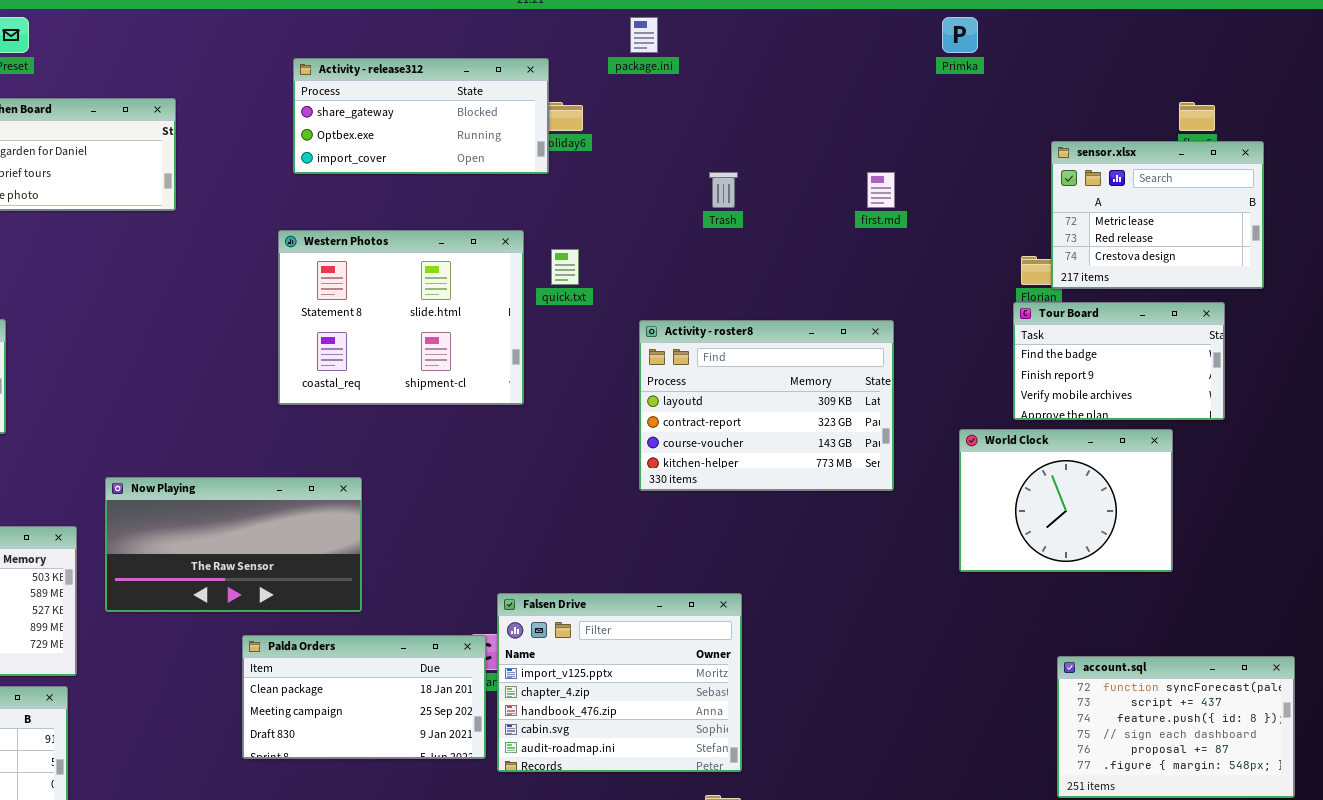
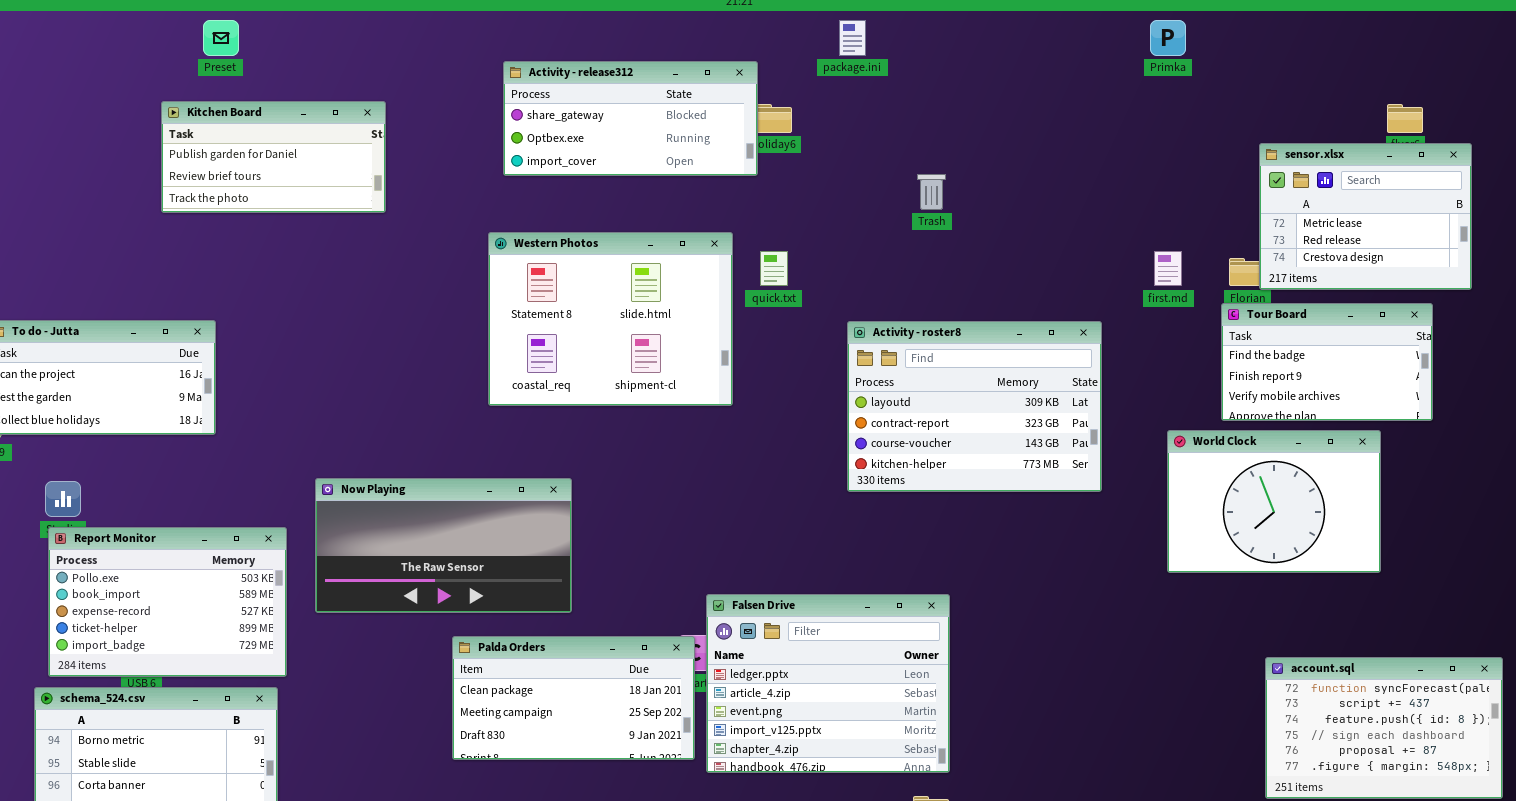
first.md: [867,172,895,208] -> [1154,251,1182,286], moved
Falsen Drive: [497,593,742,772] -> [706,594,950,773], scrolled up 3 rows

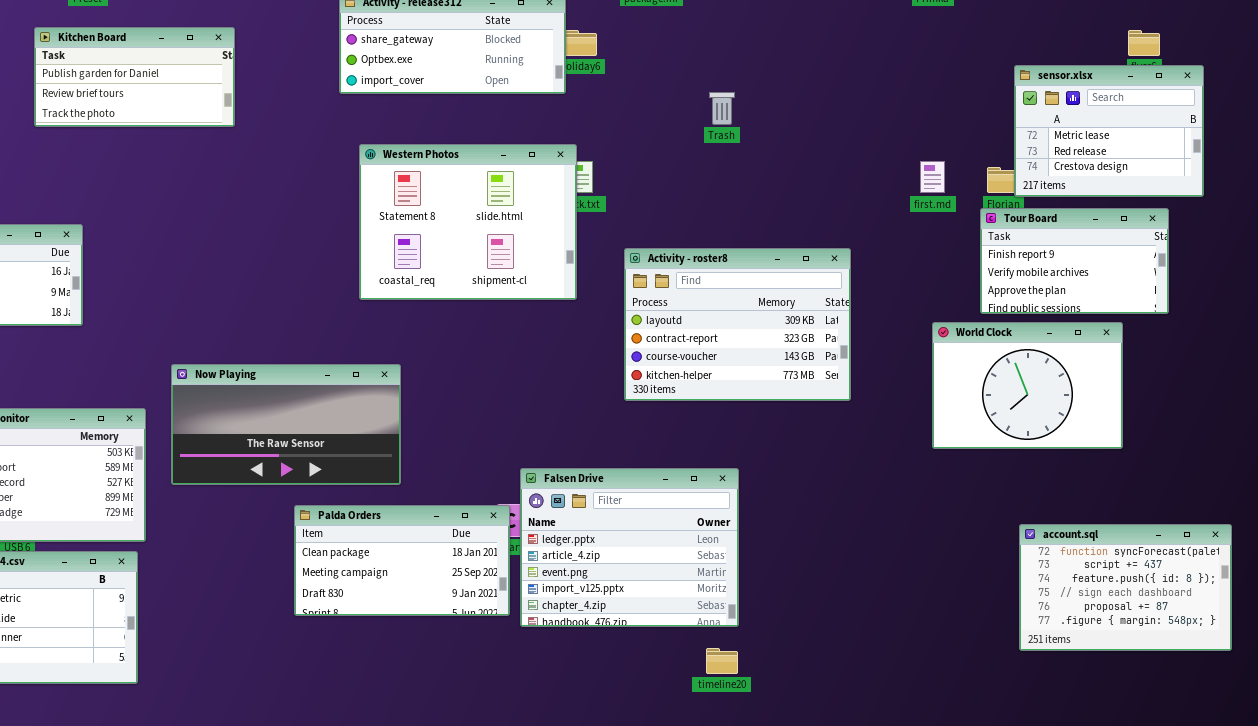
Western Photos: [488,232,733,406] -> [359,144,577,300], moved
Tour Board: [1221,303,1433,421] -> [980,208,1169,314], scrolled down 1 row
Activity - roster8: [847,321,1102,492] -> [624,248,851,401], moved

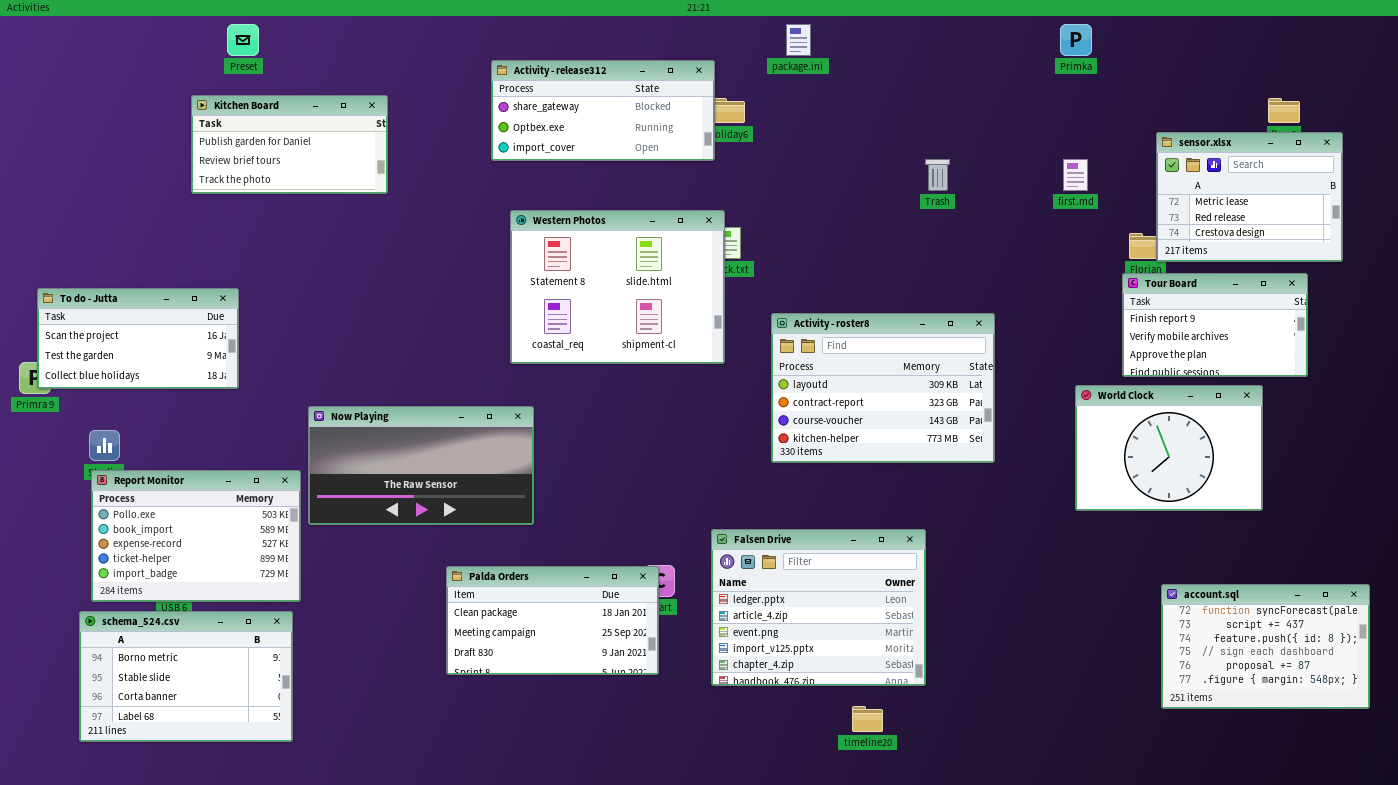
Trash: [709,92,735,125] -> [925,159,950,191], moved
first.md: [920,161,945,193] -> [1063,159,1088,191], moved
Now Playing: [171,364,401,485] -> [308,406,534,525], moved
Falsen Drive: [520,468,739,627] -> [711,529,926,686], moved

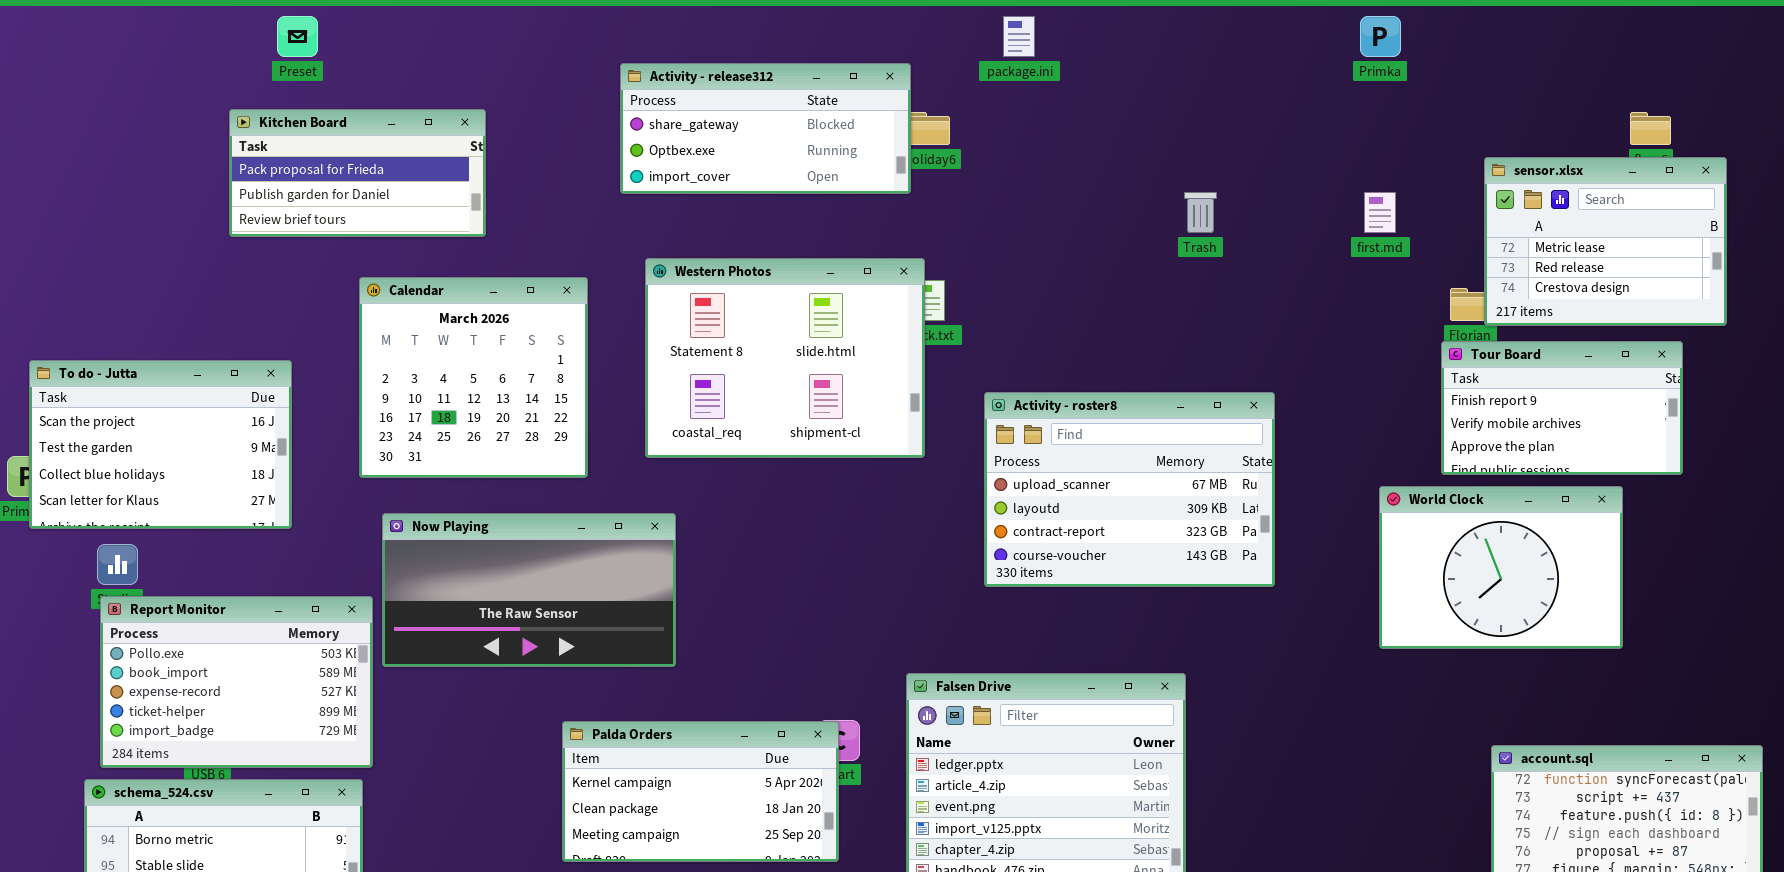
Kitchen Board: [191,95,388,194] -> [229,109,486,237], scrolled up 1 row
Calendar: none -> [359,277,588,478], opened
To do - Jutta: [37,288,239,389] -> [29,360,292,529], resized
Activity - roster8: [771,313,995,463] -> [984,392,1275,587], scrolled up 1 row
Palda Orders: [446,566,659,675] -> [562,721,839,862], scrolled up 1 row

